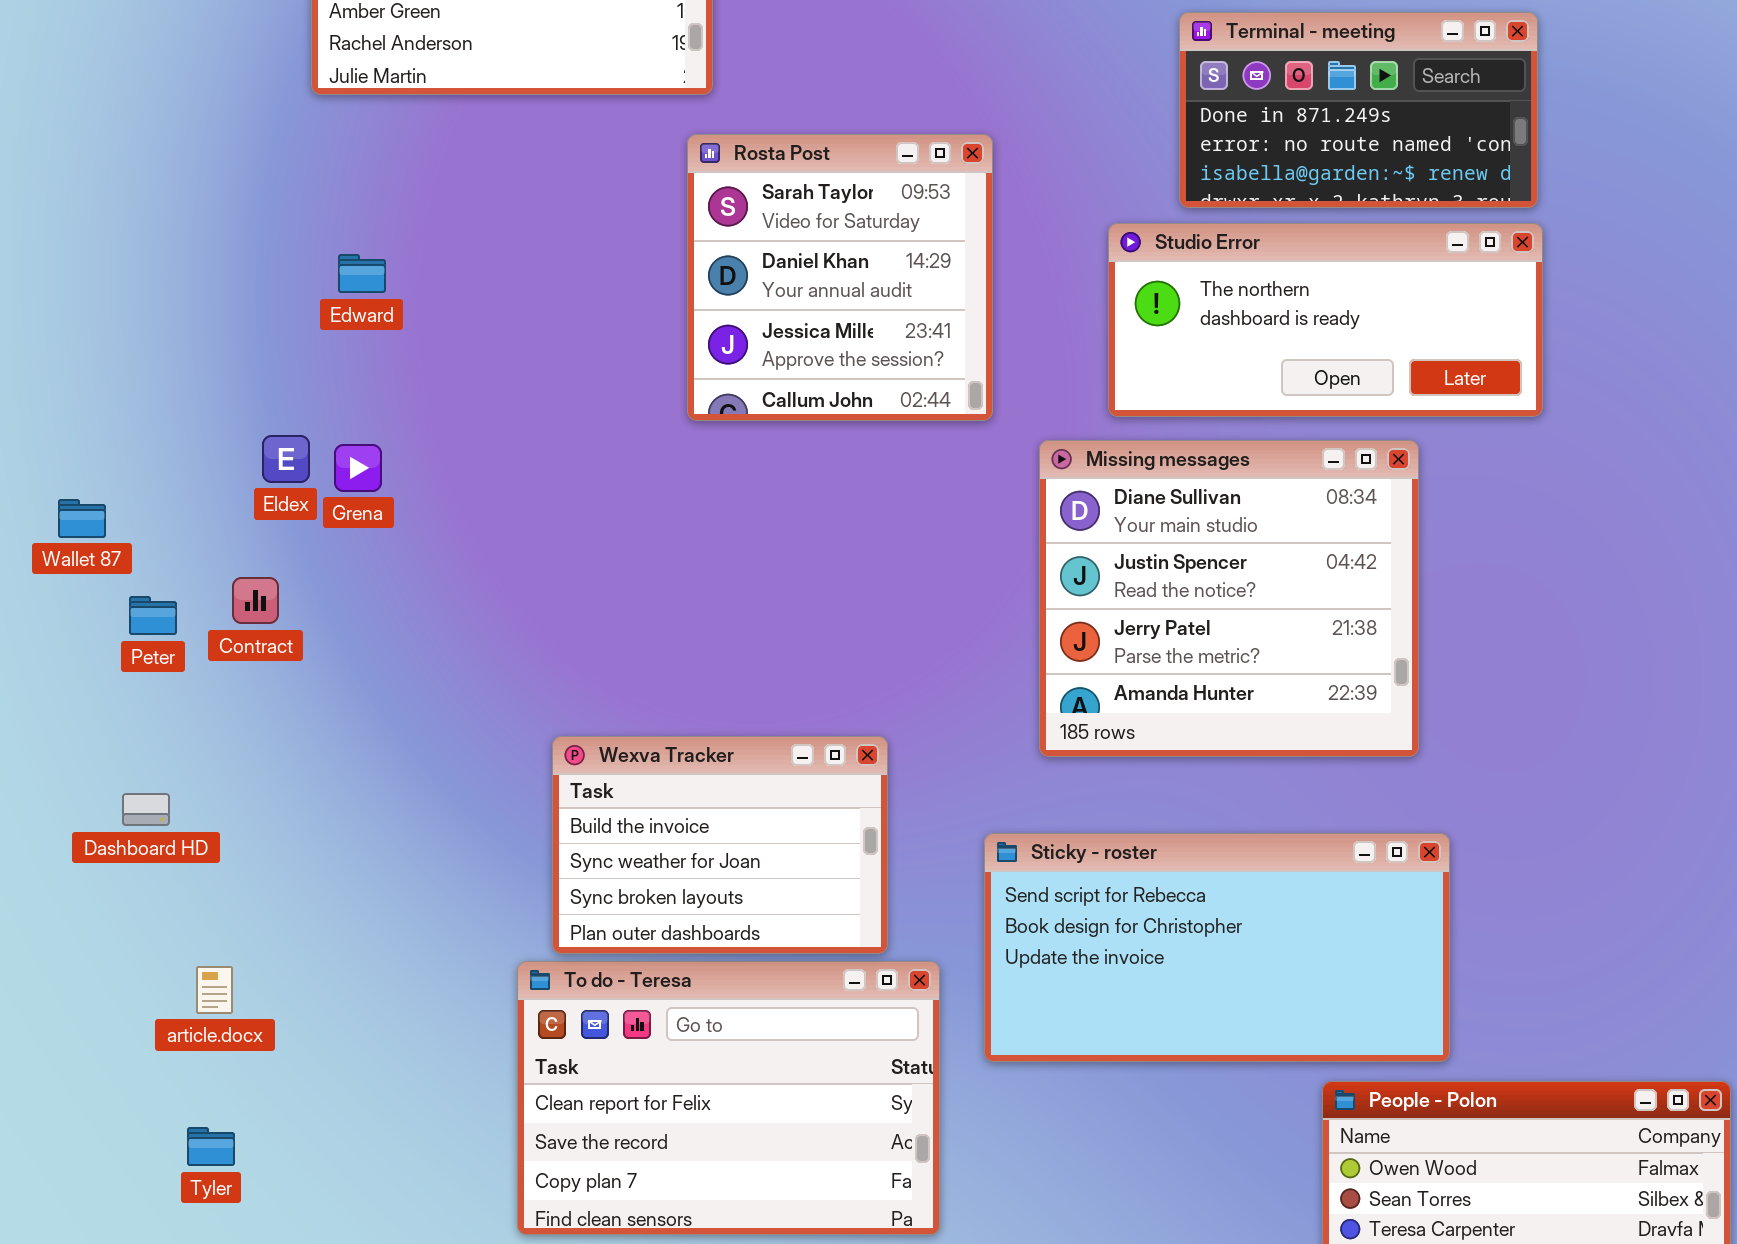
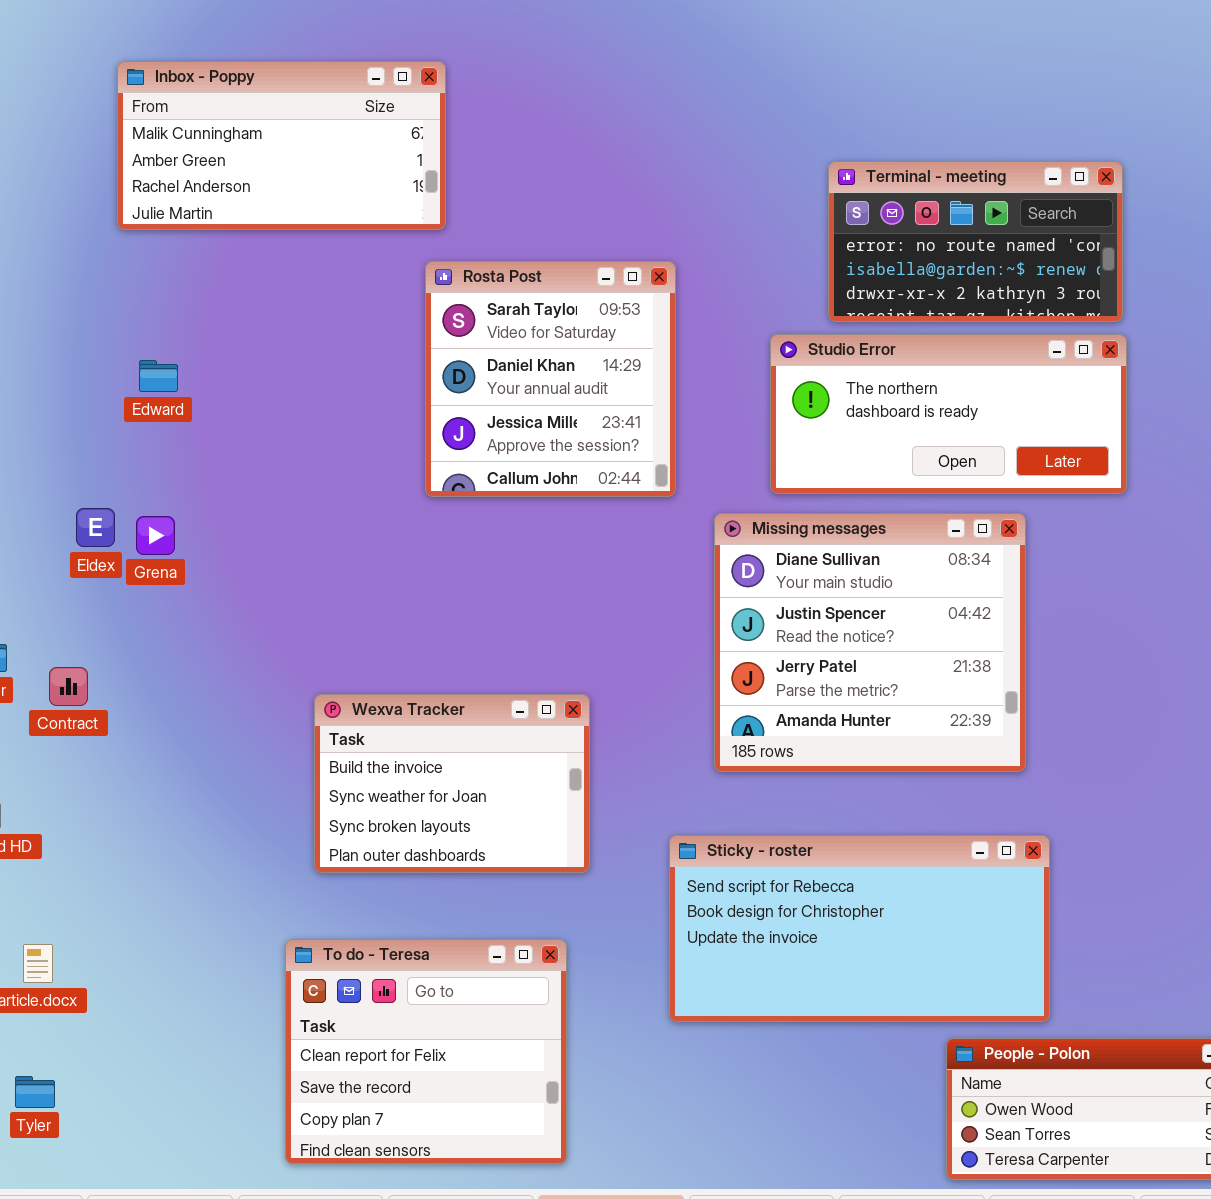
Terminal - meeting: [1179,12,1538,208] -> [828,161,1123,322], scrolled down 1 row
Contract: [232,577,279,624] -> [49,667,88,706], moved
Wexva Tracker: [552,736,888,954] -> [314,694,590,873], moved
To do - Teresa: [517,961,940,1235] -> [285,939,567,1164], resized

